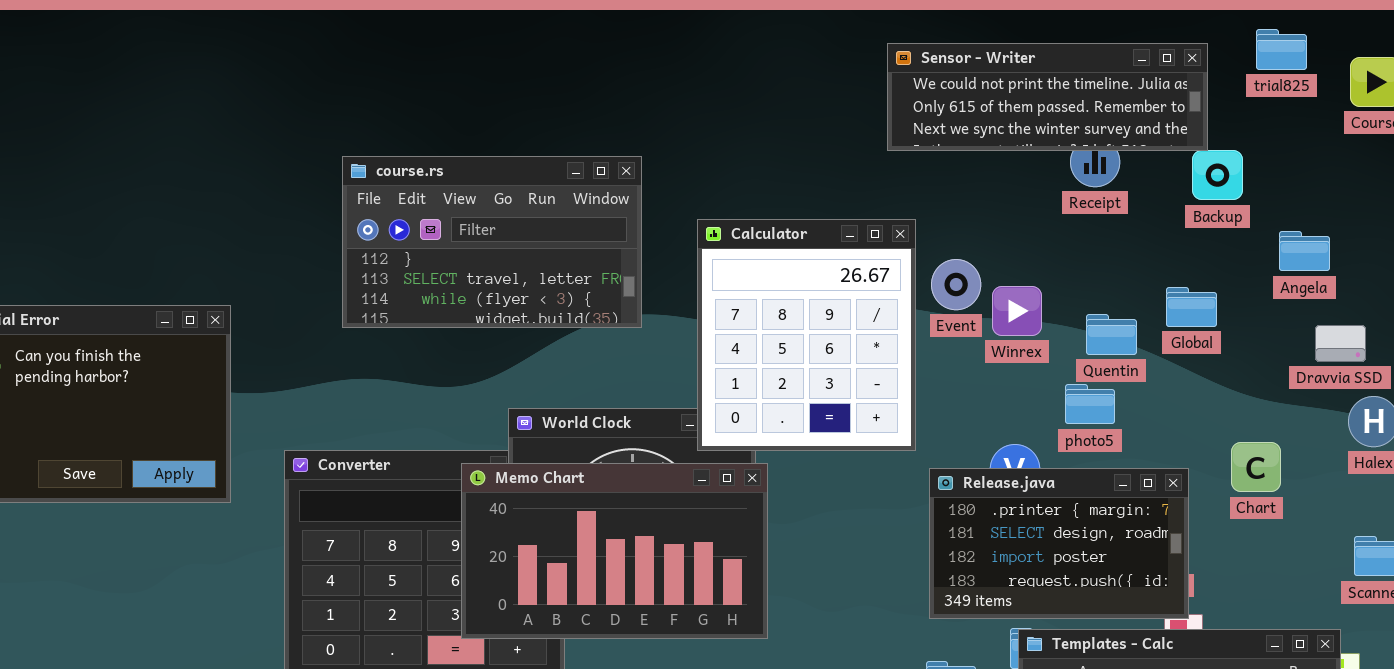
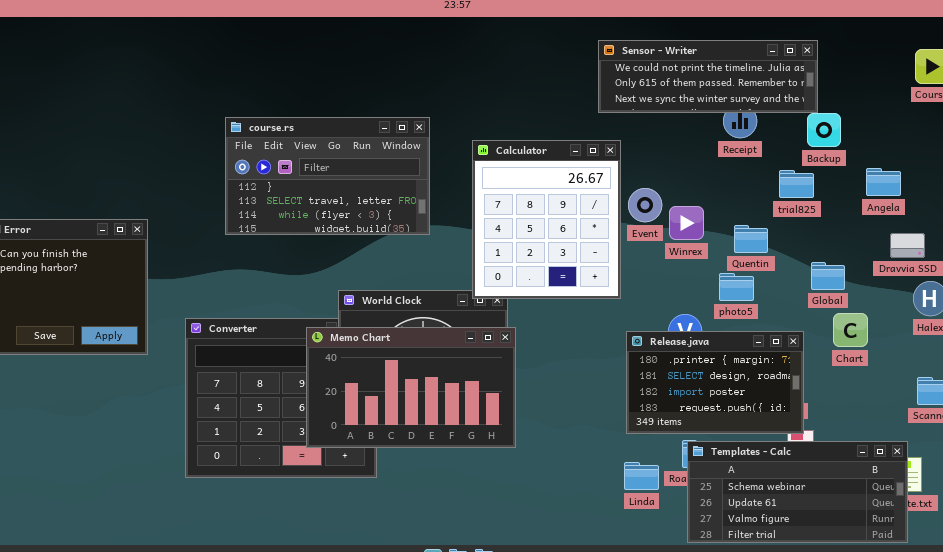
trial825: [1256,29,1307,70] -> [779,170,814,198], moved
Calculator: [697,219,916,451] -> [472,140,621,299], moved
Global: [1166,287,1217,327] -> [811,262,845,290], moved

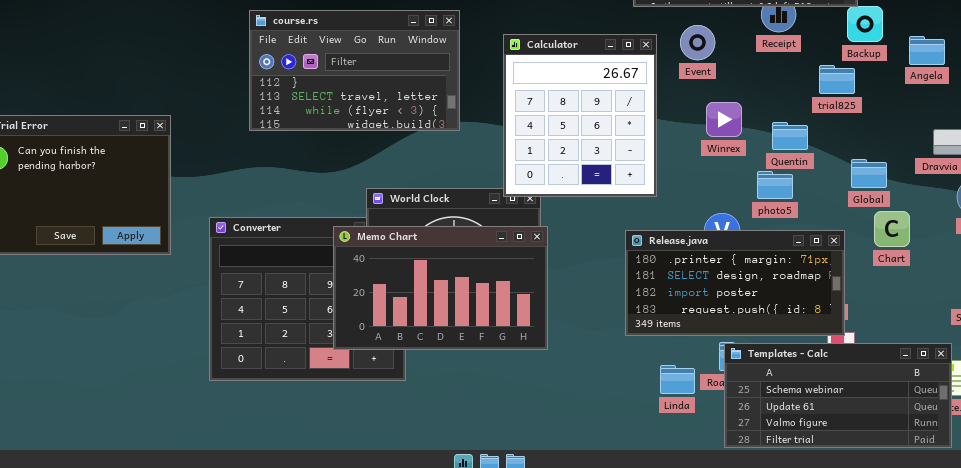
Angela: [866,168,901,196] -> [909,36,945,65], moved
Event: [628,188,662,222] -> [680,25,715,60], moved
Release.java: [626,331,804,434] -> [625,230,845,336], resized

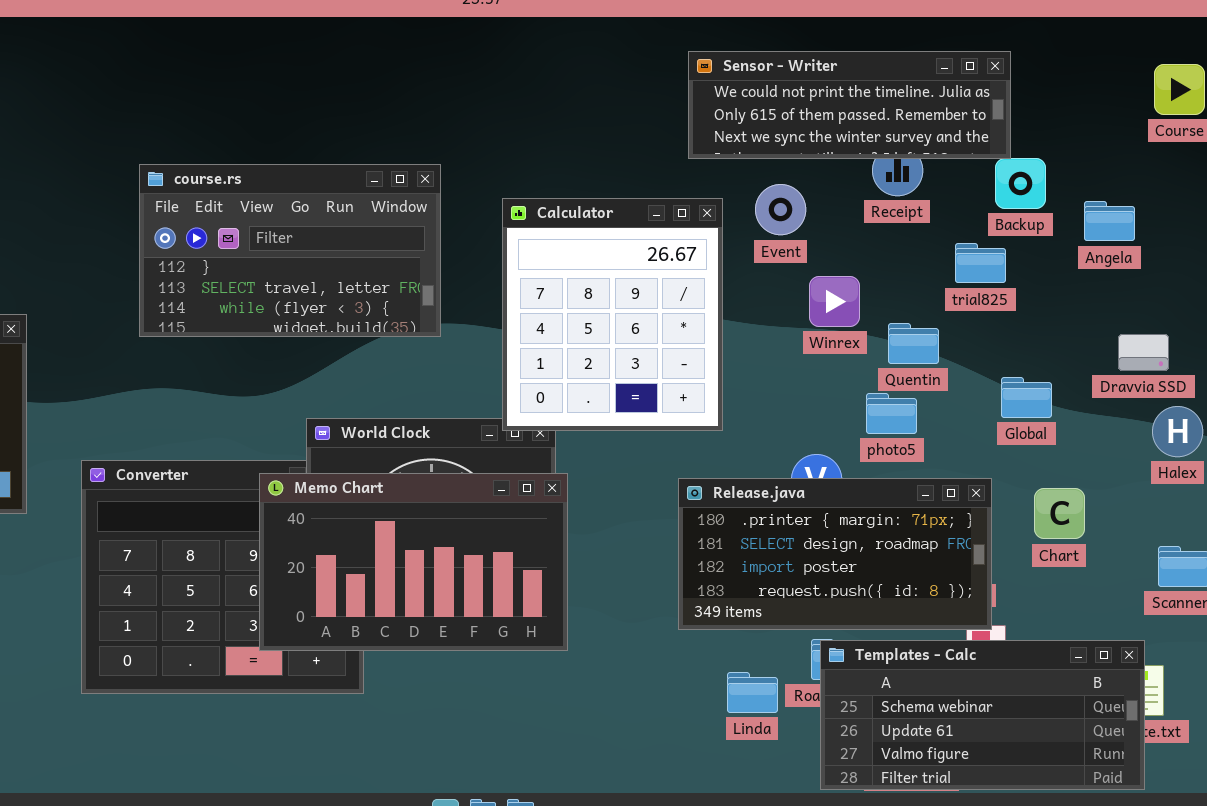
Winrex: [706,102,742,137] -> [809,276,860,327], moved
Chart: [874,211,910,247] -> [1034,488,1085,539], moved

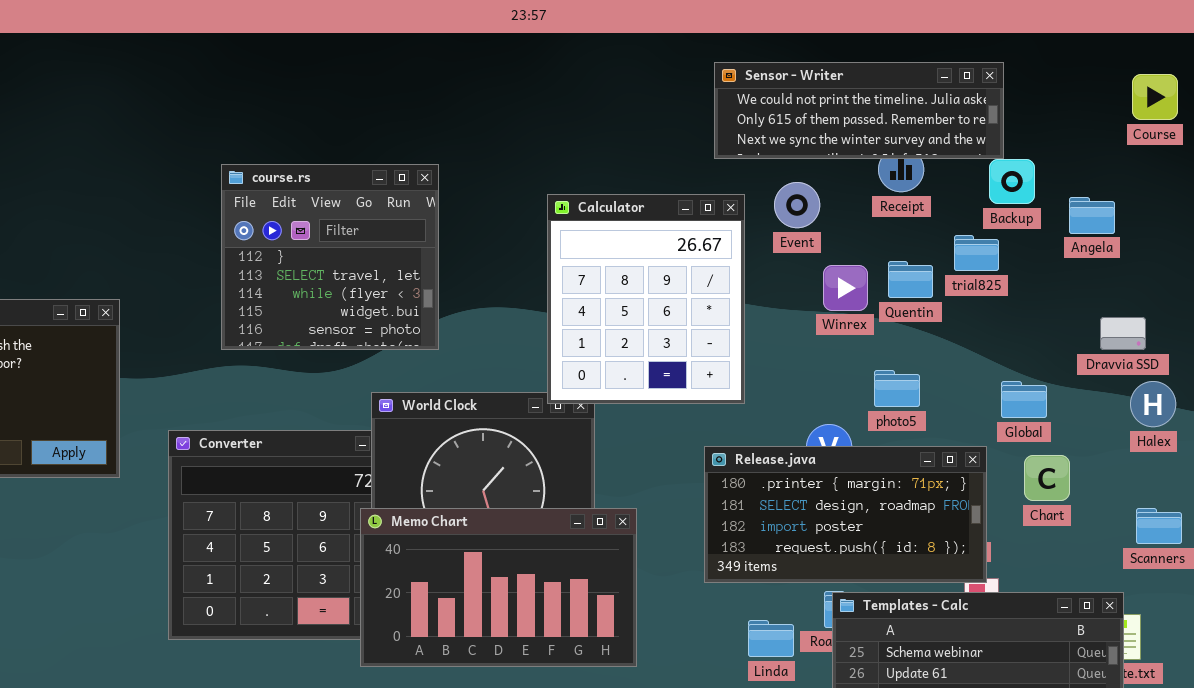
course.rs: [139,164,441,337] -> [221,164,439,350], resized
Quentin: [888,323,939,364] -> [888,261,933,298], moved
Global: [1001,377,1052,418] -> [1001,381,1047,418], moved
Memo Chart: [259,473,568,651] -> [360,508,637,667], moved

